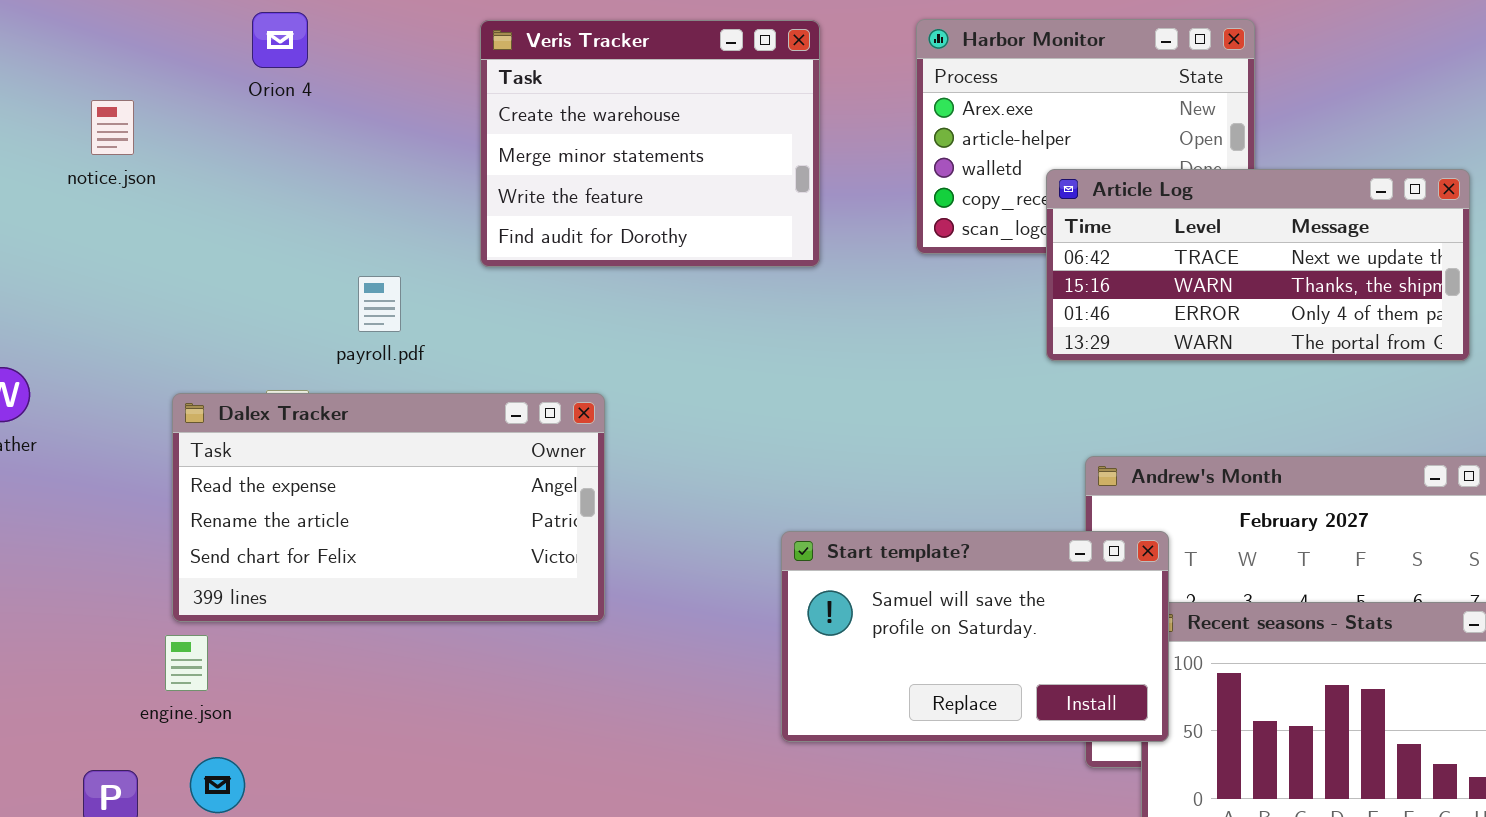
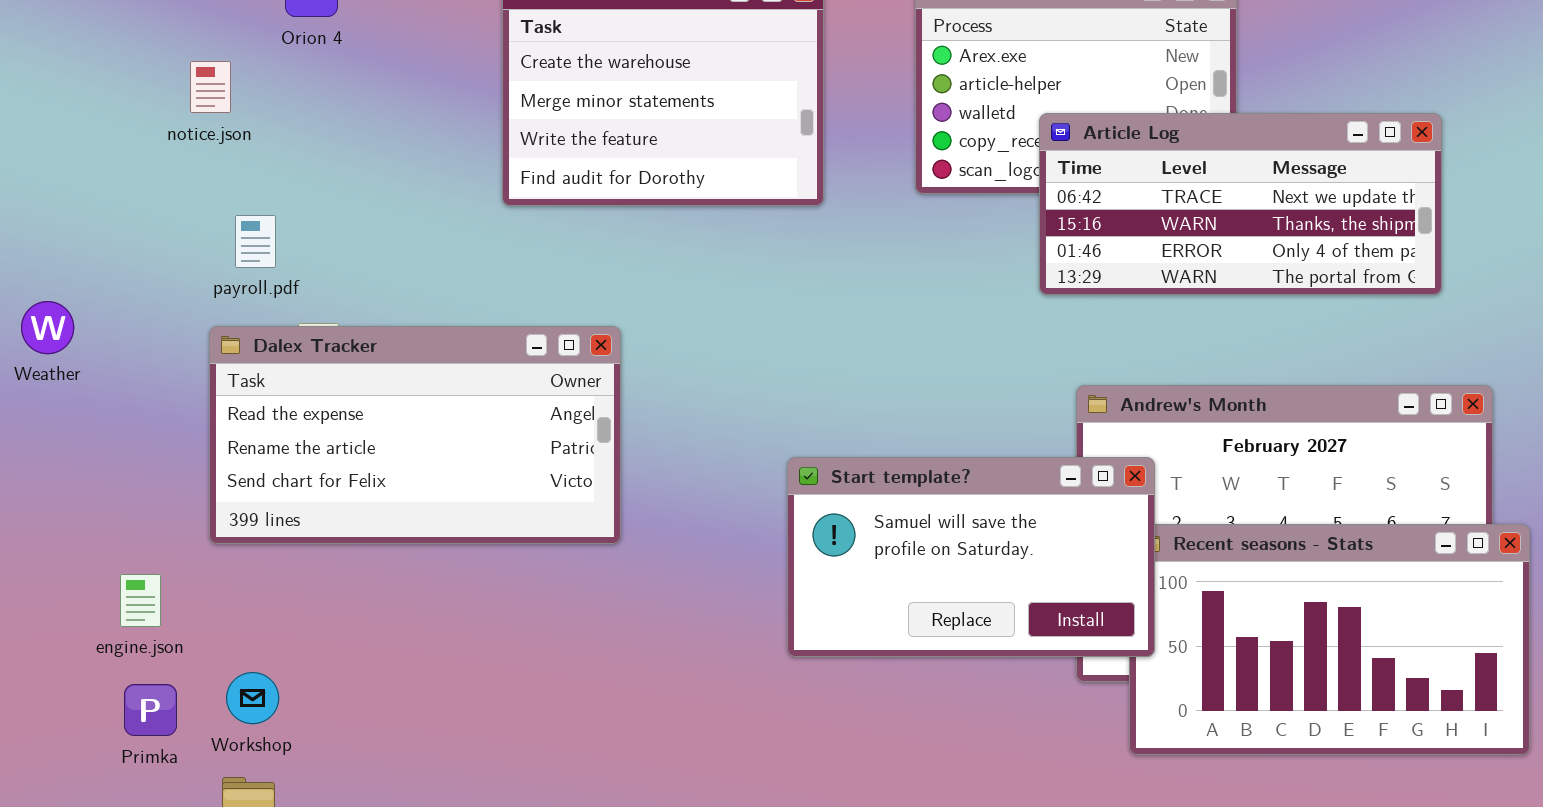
notice.json: [91,100,134,155] -> [190,61,231,113], moved
payroll.pdf: [358,276,401,332] -> [235,215,276,268], moved
engine.json: [165,635,208,691] -> [120,574,161,627], moved

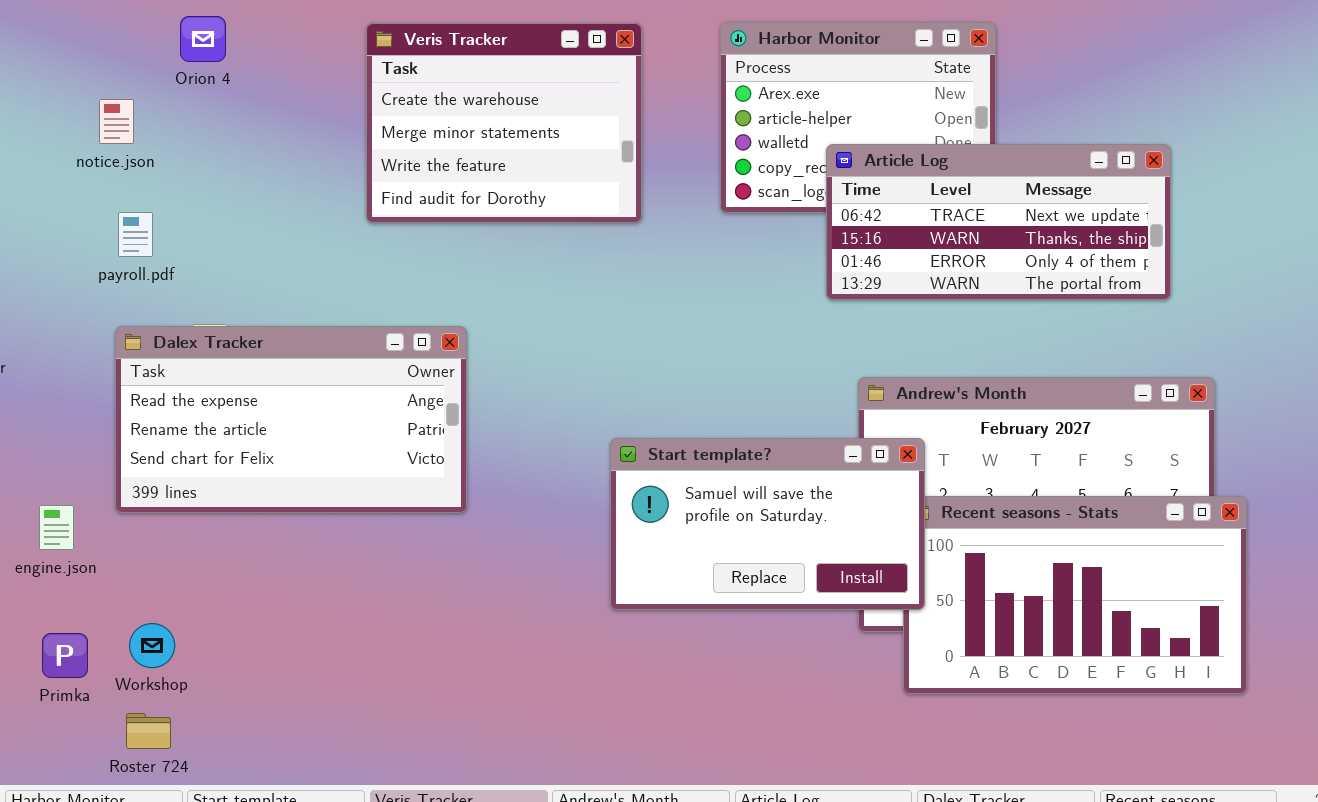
payroll.pdf: [235,215,276,268] -> [118,212,153,257], moved
engine.json: [120,574,161,627] -> [39,505,74,550], moved

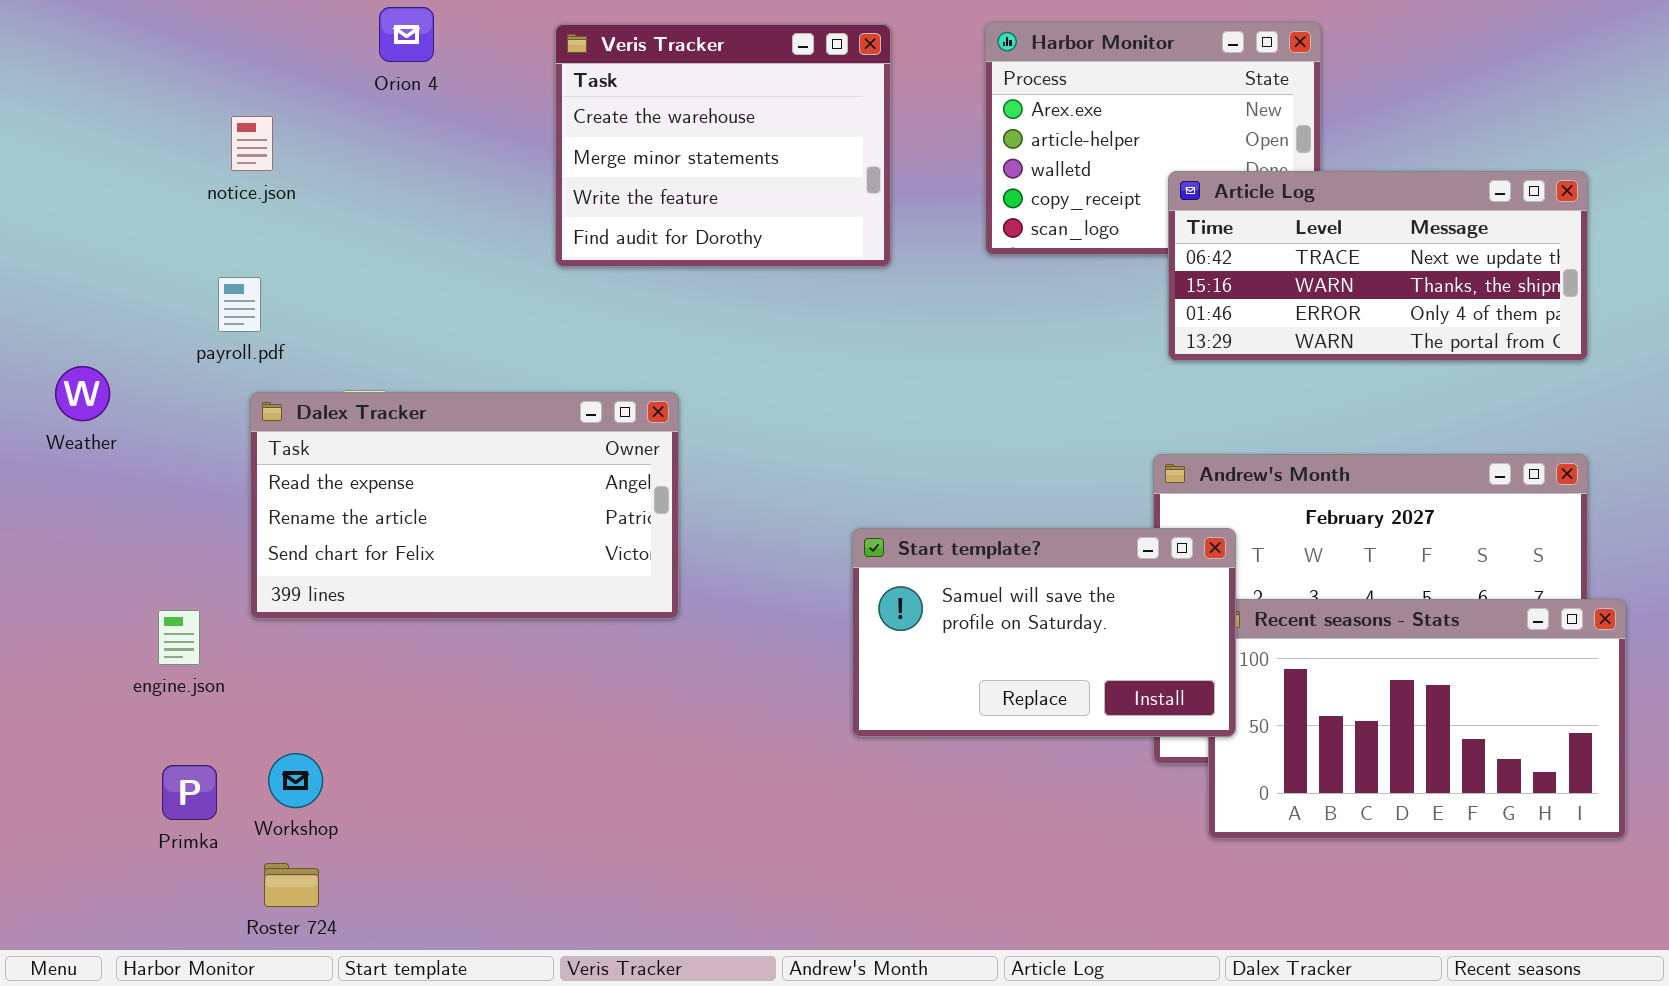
Orion 4: [180,16,226,62] -> [379,7,434,62], moved
Article Log: [826,144,1171,300] -> [1168,171,1588,361], moved
payroll.pdf: [118,212,153,257] -> [218,277,261,332], moved

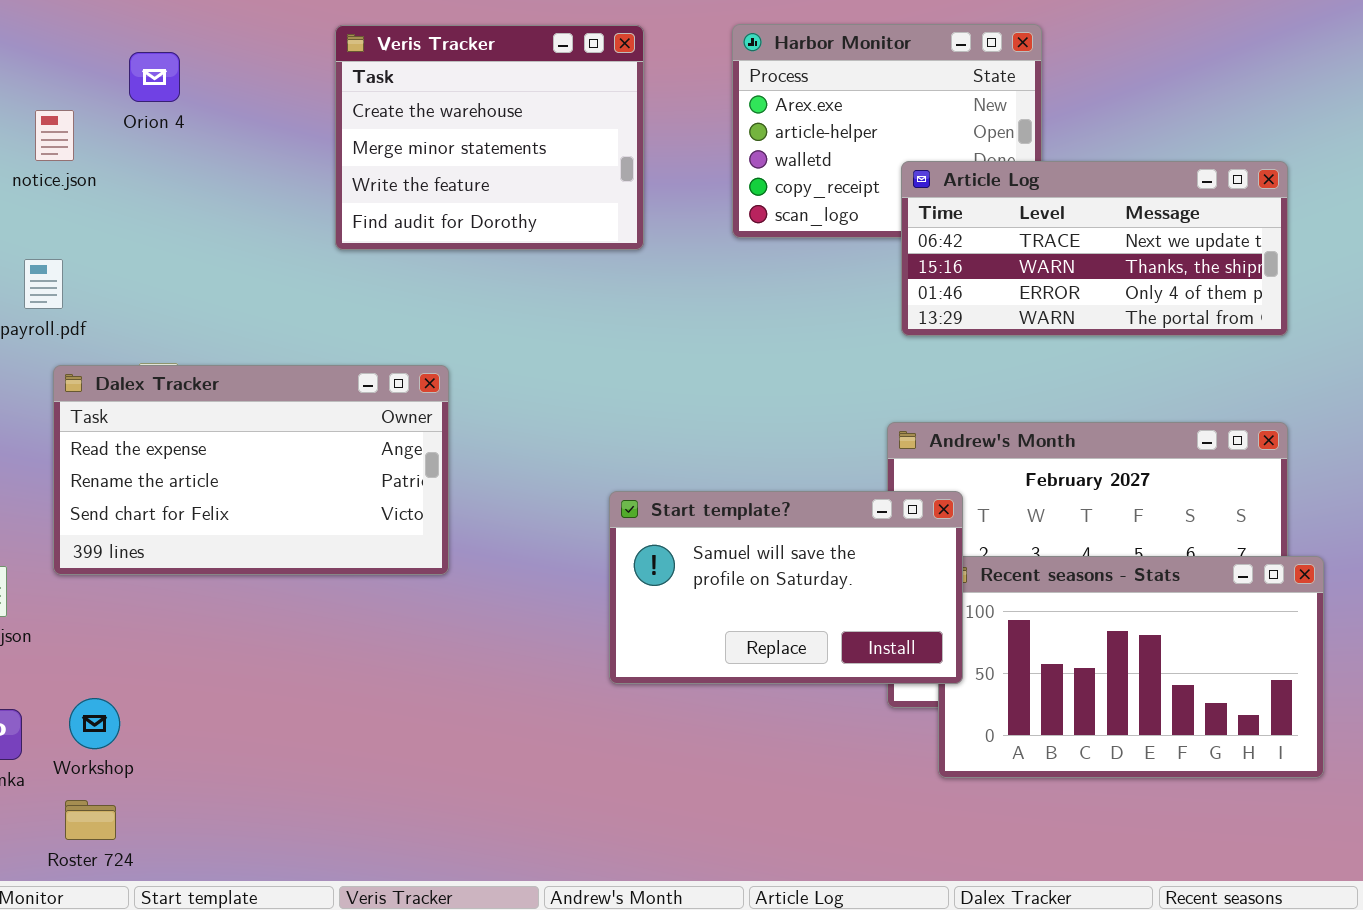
Orion 4: [379,7,434,62] -> [129,52,180,102], moved

